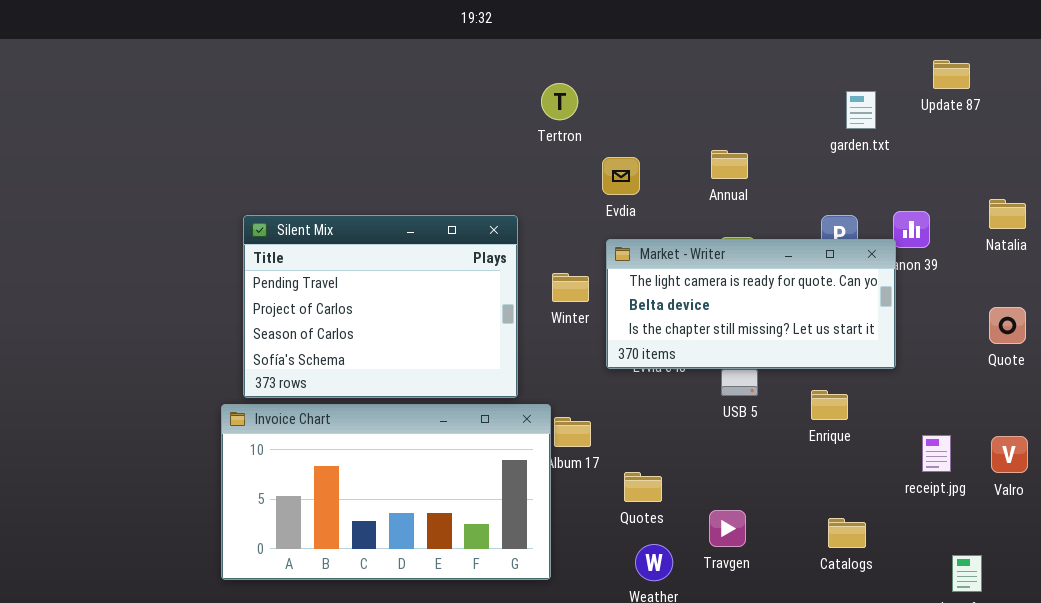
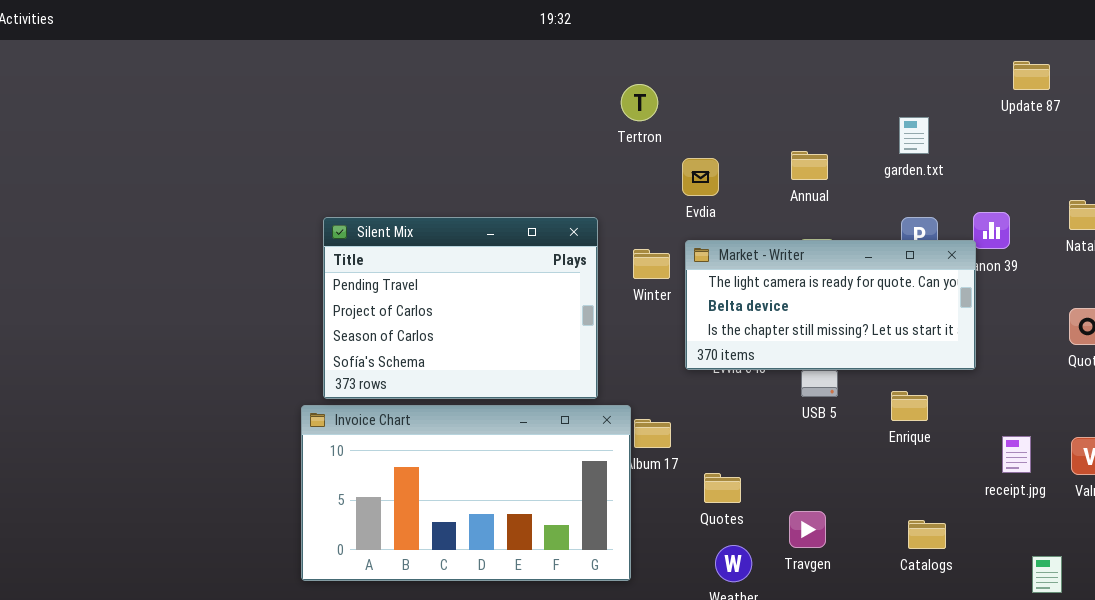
garden.txt: [846,91,876,129] -> [899,117,929,154], moved
Winter: [552,273,589,302] -> [633,249,670,279], moved

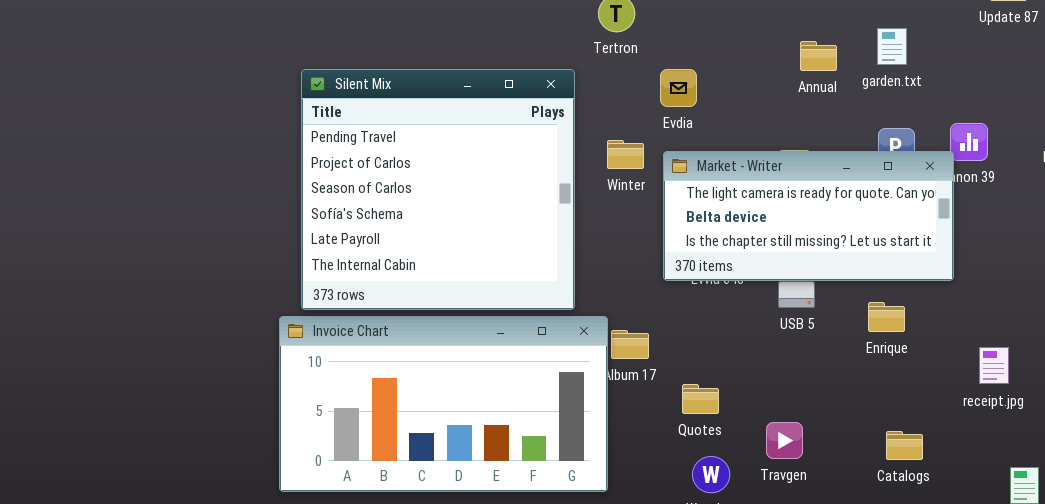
Annual: [791,151,828,180] -> [800,41,837,71], moved
Silent Mix: [323,217,598,399] -> [301,69,575,310], resized
Winter: [633,249,670,279] -> [607,140,644,169], moved

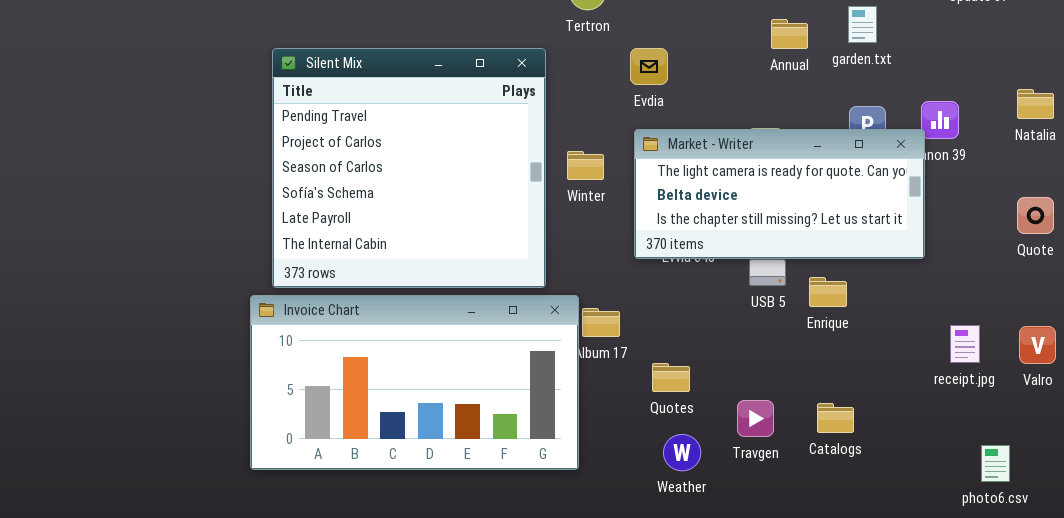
Winter: [607,140,644,169] -> [567,151,604,180], moved
Enrique: [868,302,905,332] -> [809,277,847,307], moved
Catalogs: [886,431,923,460] -> [817,403,854,433], moved

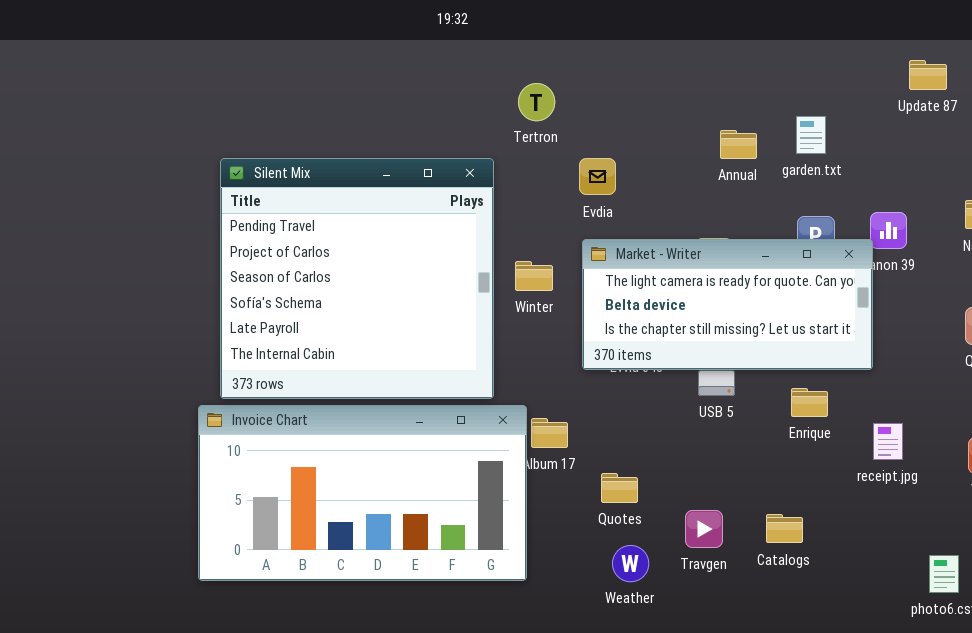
Enrique: [809,277,847,307] -> [791,388,828,417], moved
receipt.jpg: [950,325,980,363] -> [873,423,903,460], moved

